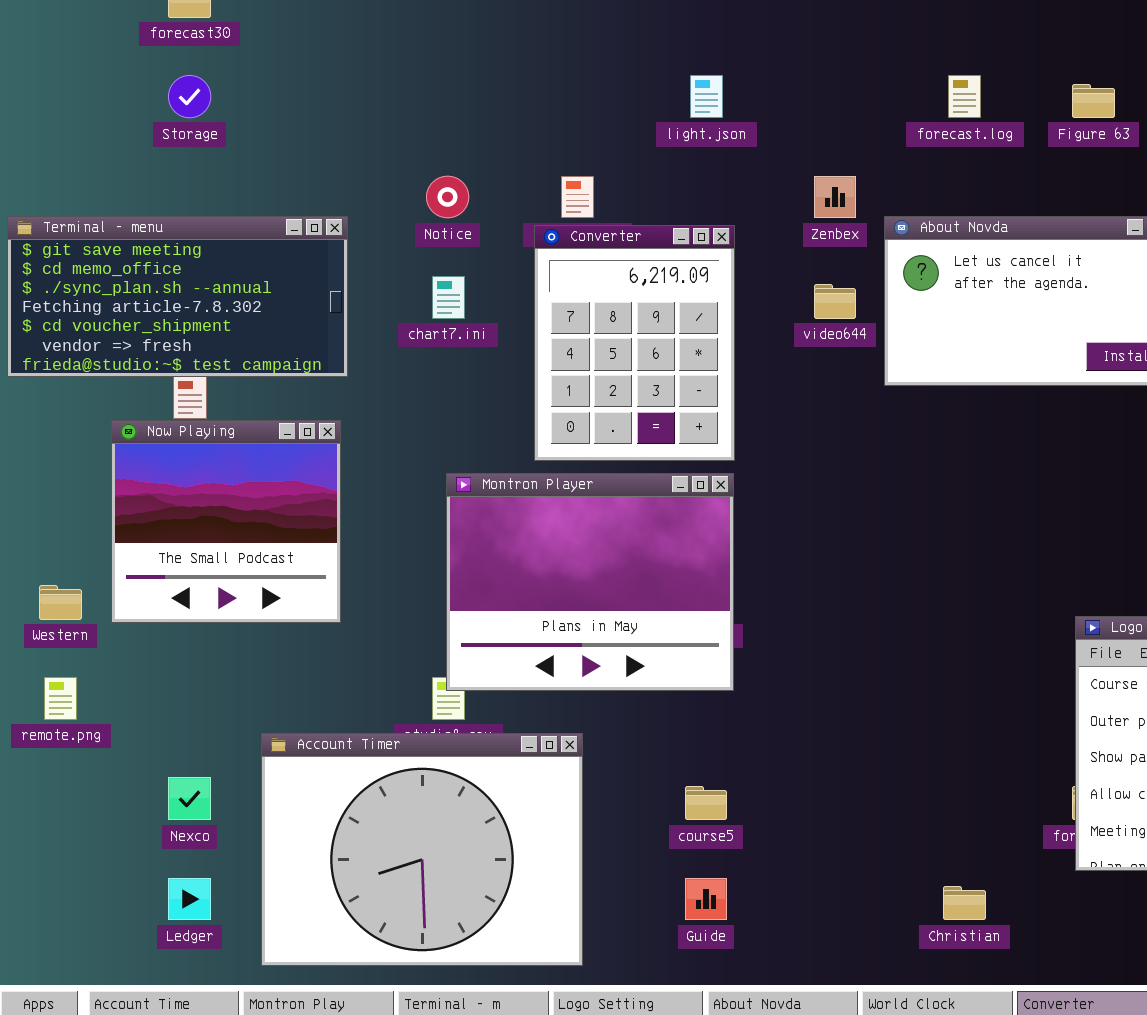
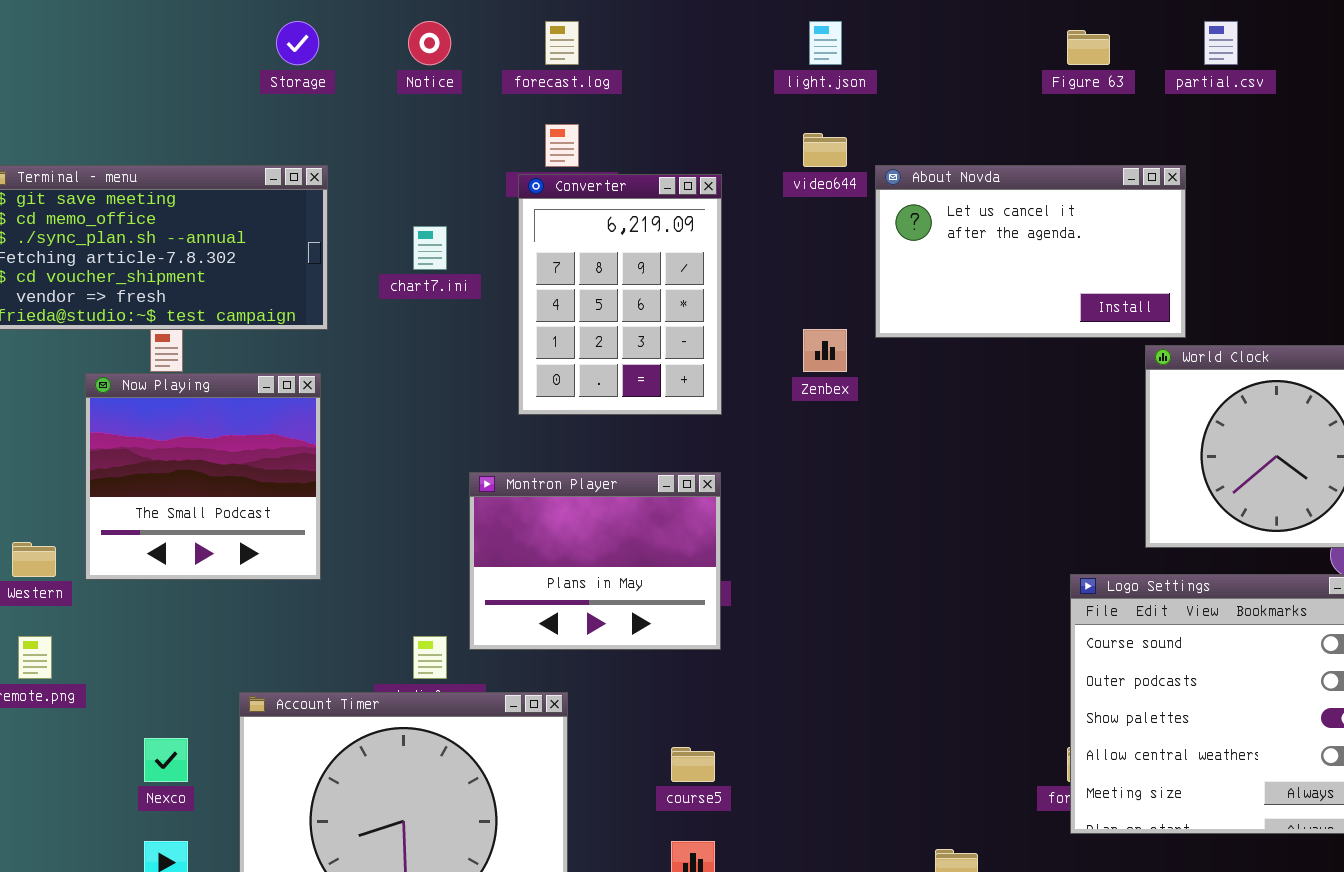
Storage: [168,75,211,118] -> [276,21,319,65], moved
light.json: [690,75,723,118] -> [809,21,842,65], moved
forecast.log: [948,75,981,118] -> [545,21,579,65], moved
Notice: [426,176,469,218] -> [408,21,451,65], moved
Zenbex: [814,176,856,218] -> [803,329,847,372], moved
video644: [814,284,856,319] -> [803,133,847,167], moved
Montron Player: [446,473,734,691] -> [469,472,721,650], resized

